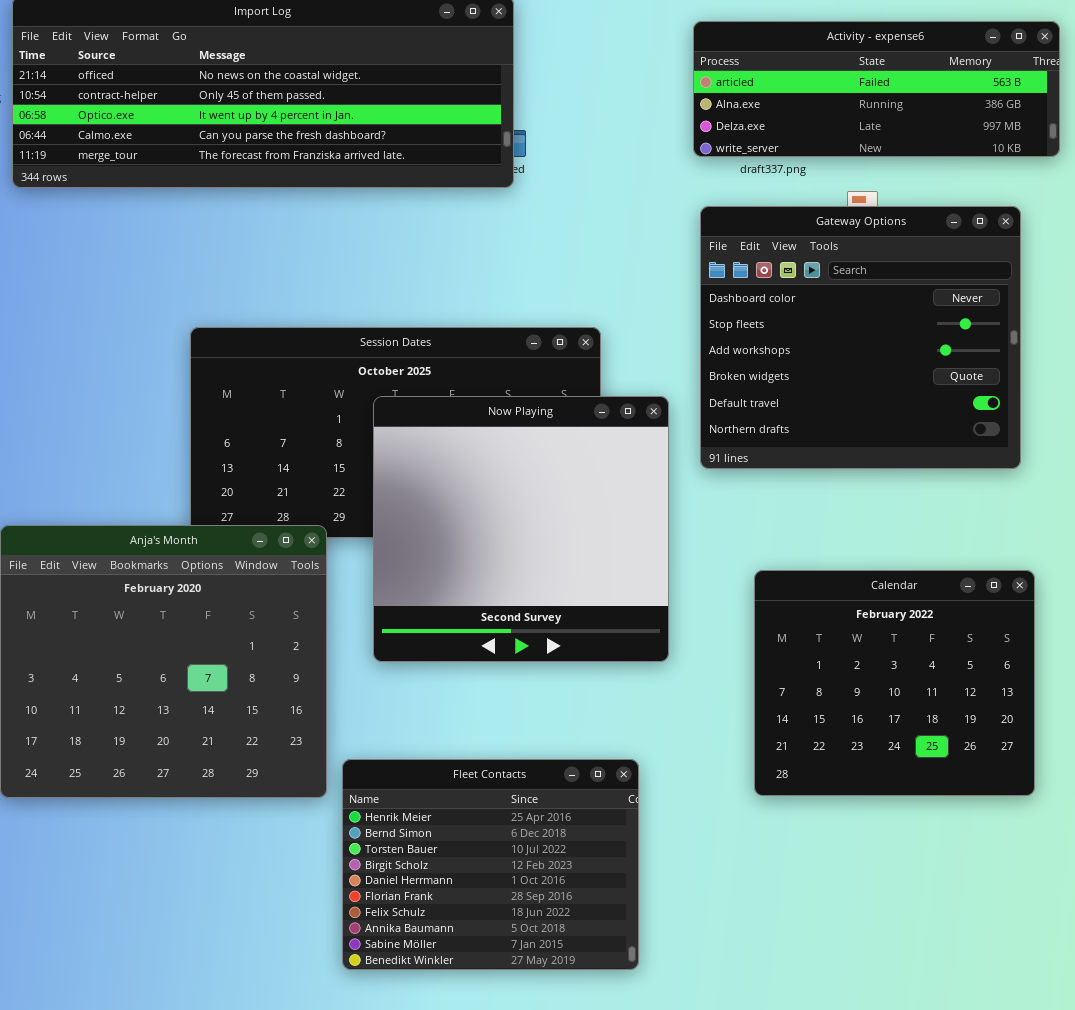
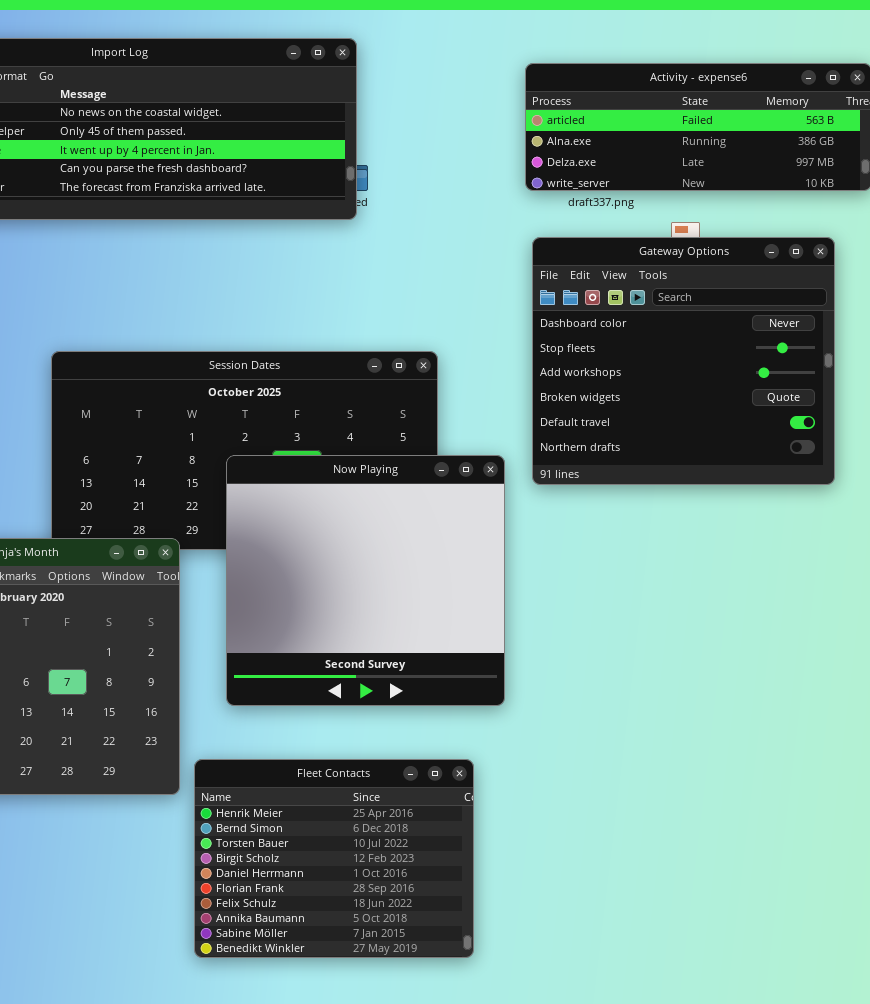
Now Playing: [373,396,669,662] -> [226,455,505,706], moved
Calendar: [754,570,1035,796] -> none, closed

